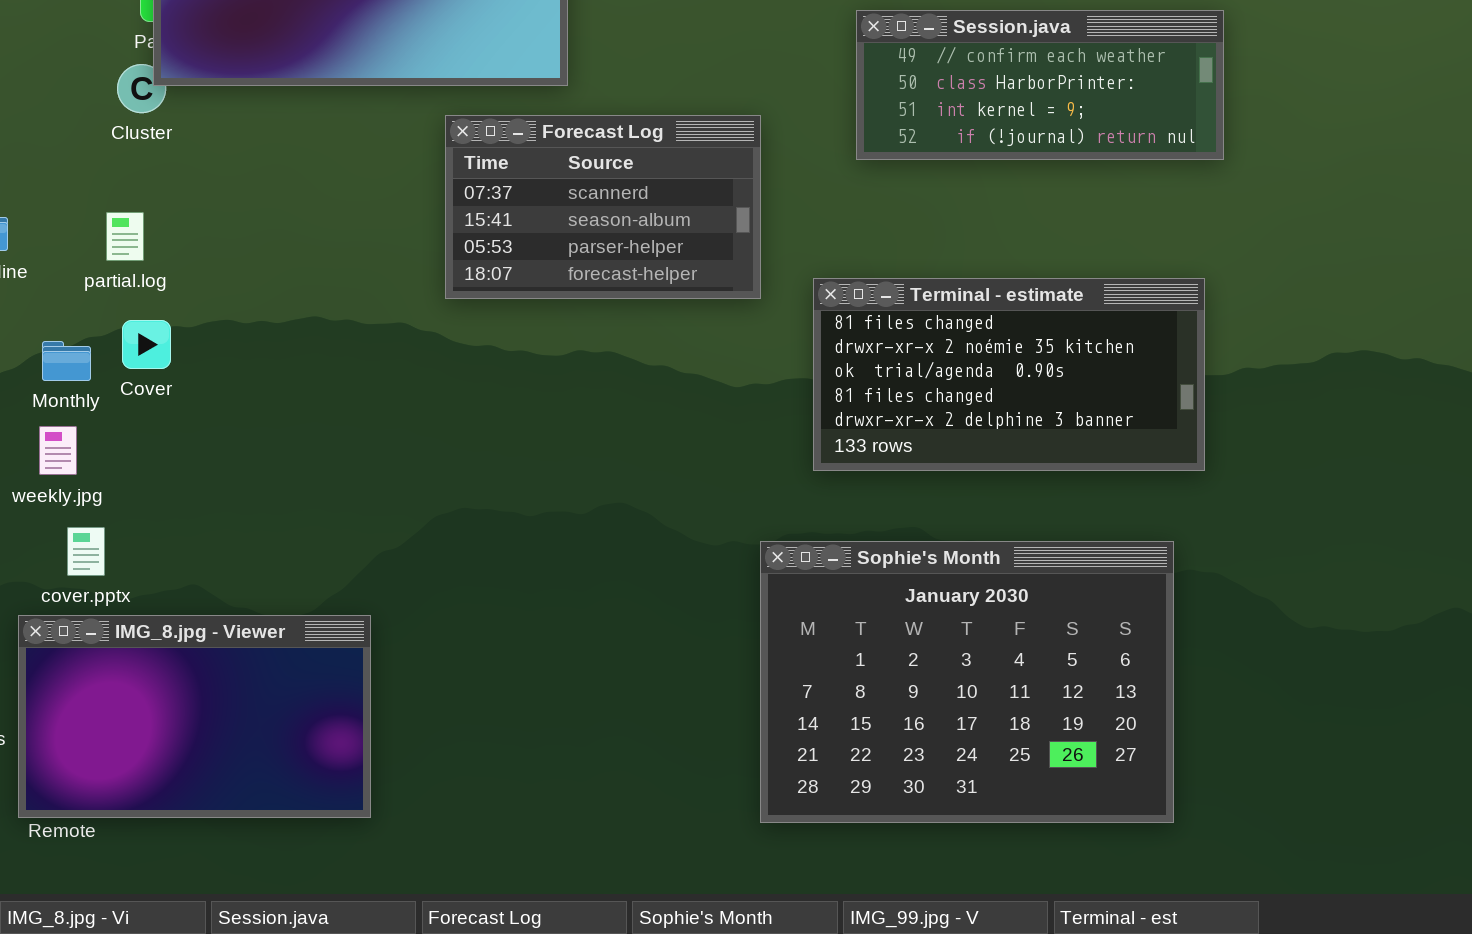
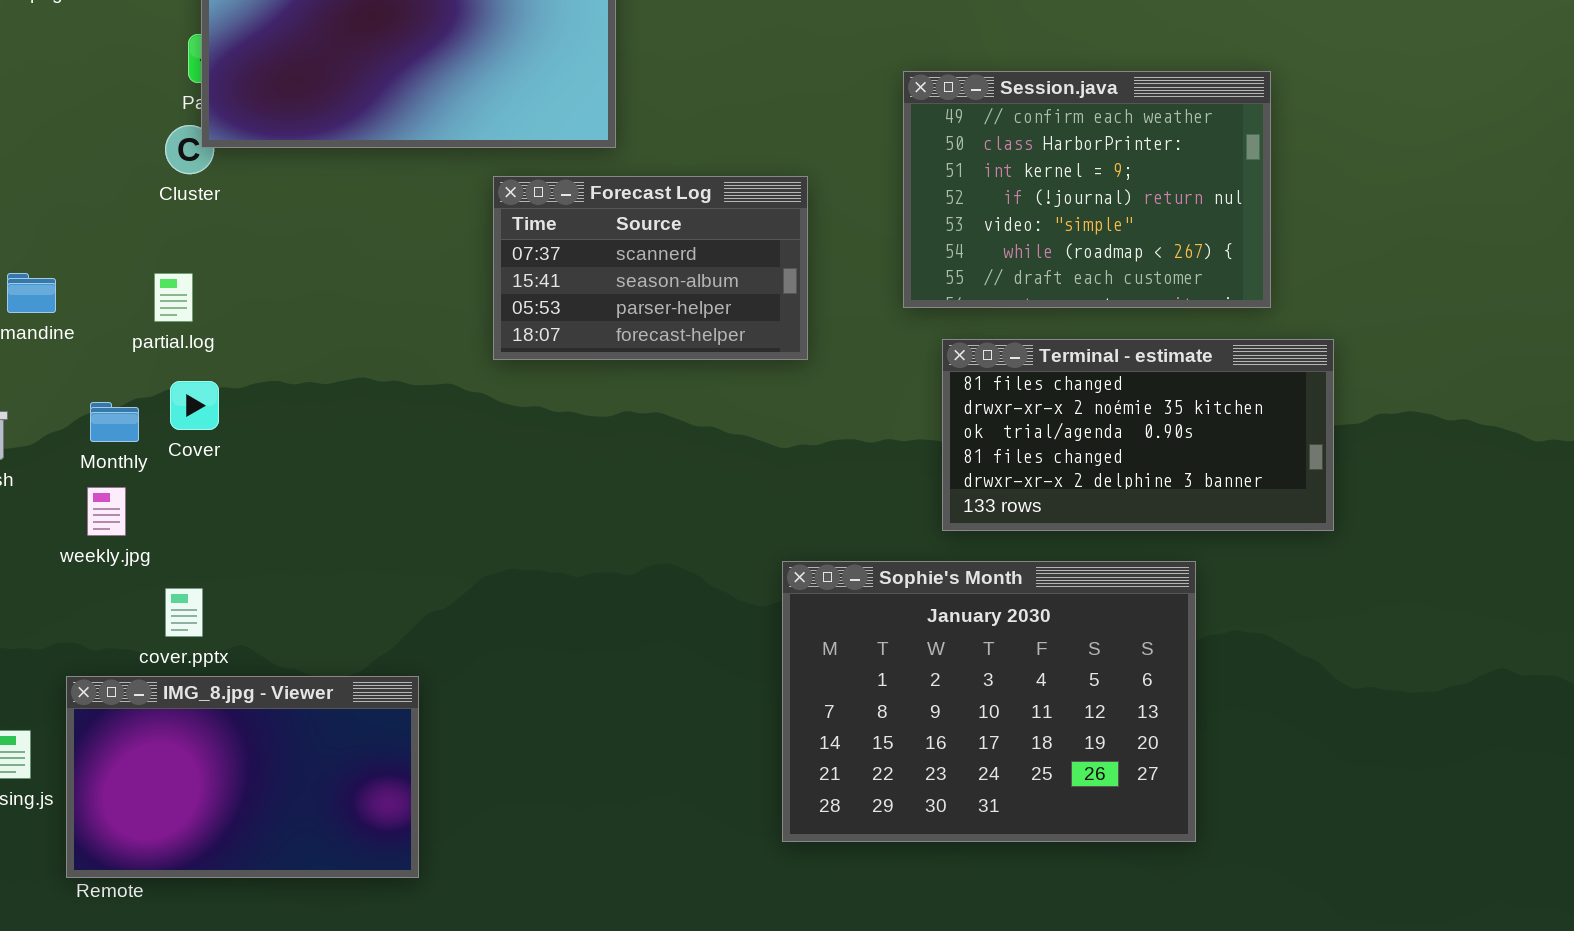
Session.java: [856,10,1224,160] -> [903,71,1271,308], resized
Terminal - estimate: [813,278,1205,471] -> [942,339,1334,531], moved
cover.pptx: [67,527,105,576] -> [165,588,203,637], moved
Sophie's Month: [760,541,1174,823] -> [782,561,1196,842], moved

